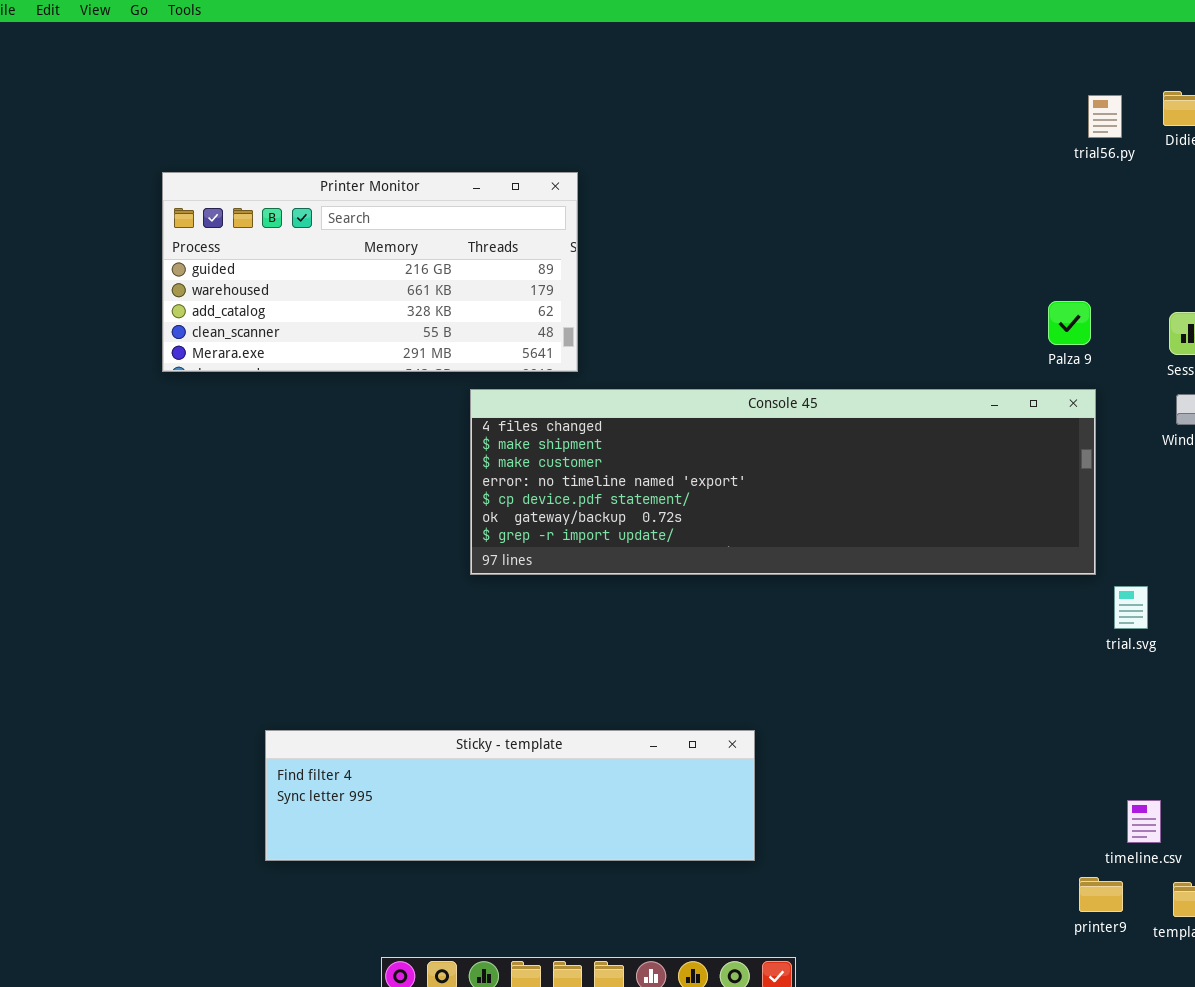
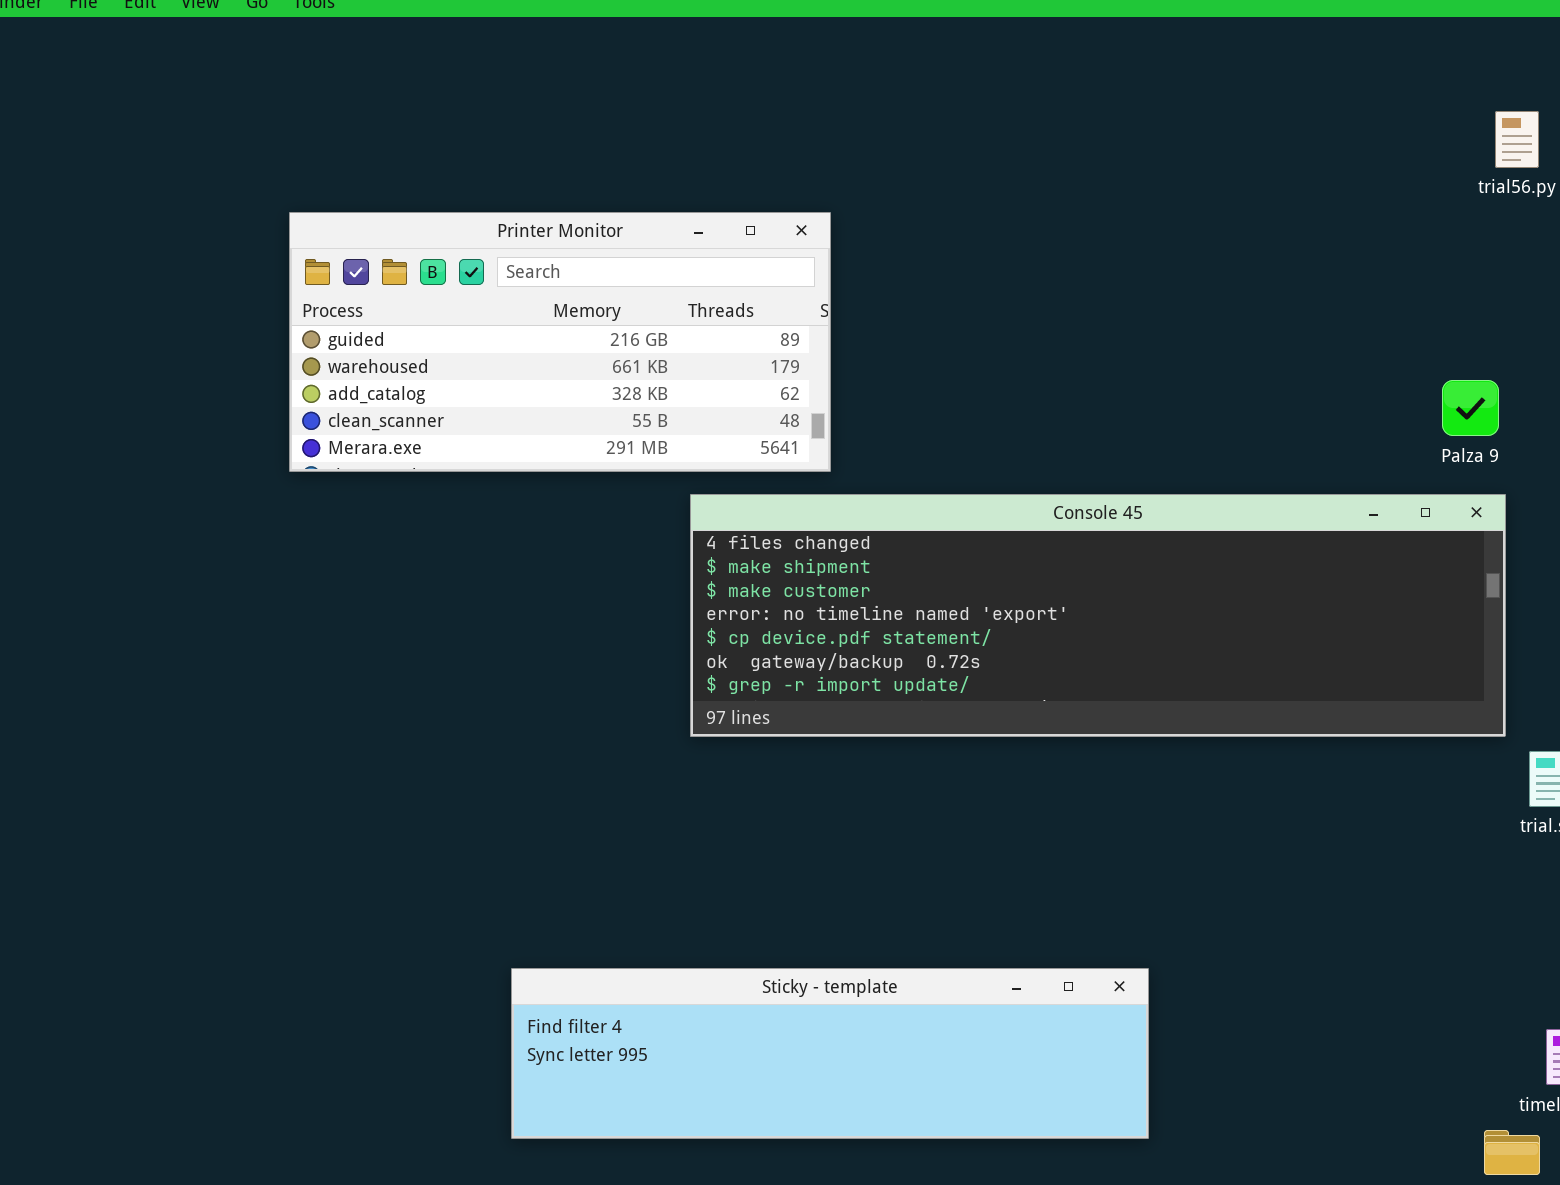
Sticky - template: [265,730,755,861] -> [511,968,1149,1139], moved

